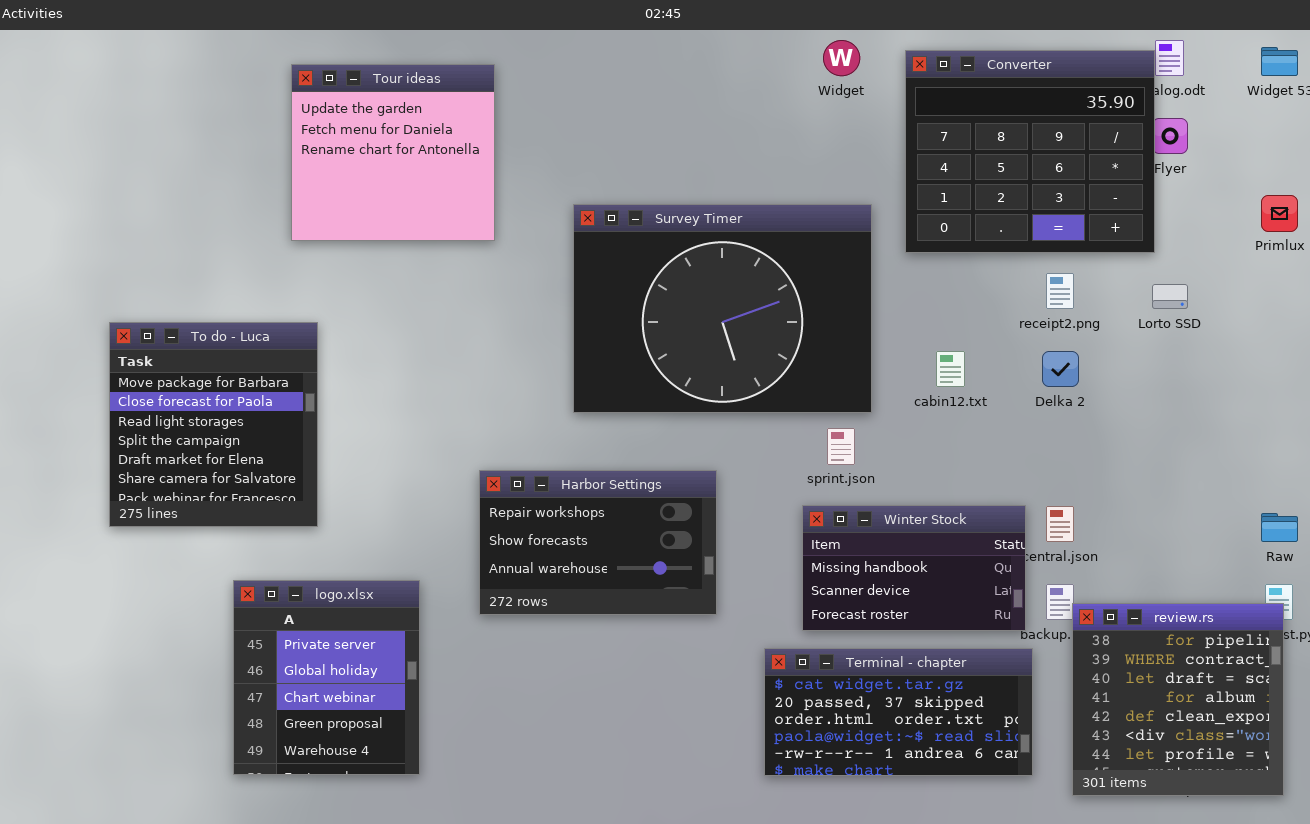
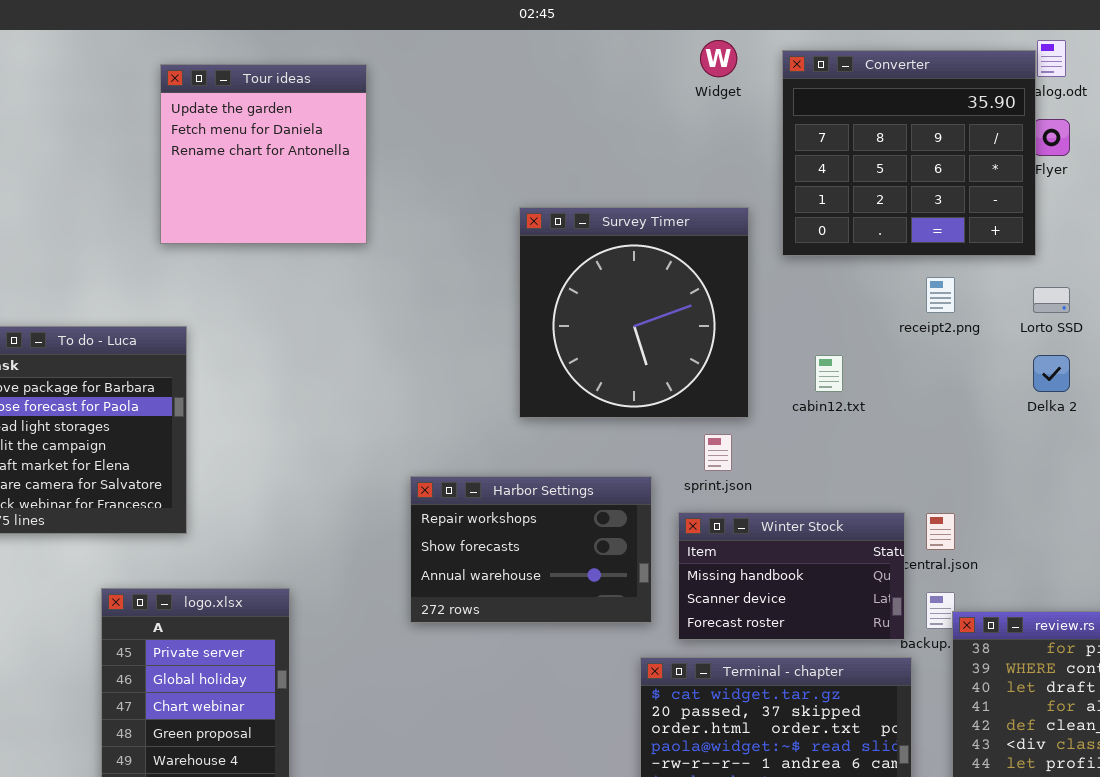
Survey Timer: [573,204,872,413] -> [519,207,749,418], resized
Delka 2: [1042,351,1079,387] -> [1033,355,1070,392], moved
Harbor Settings: [479,470,717,615] -> [410,476,652,623], moved

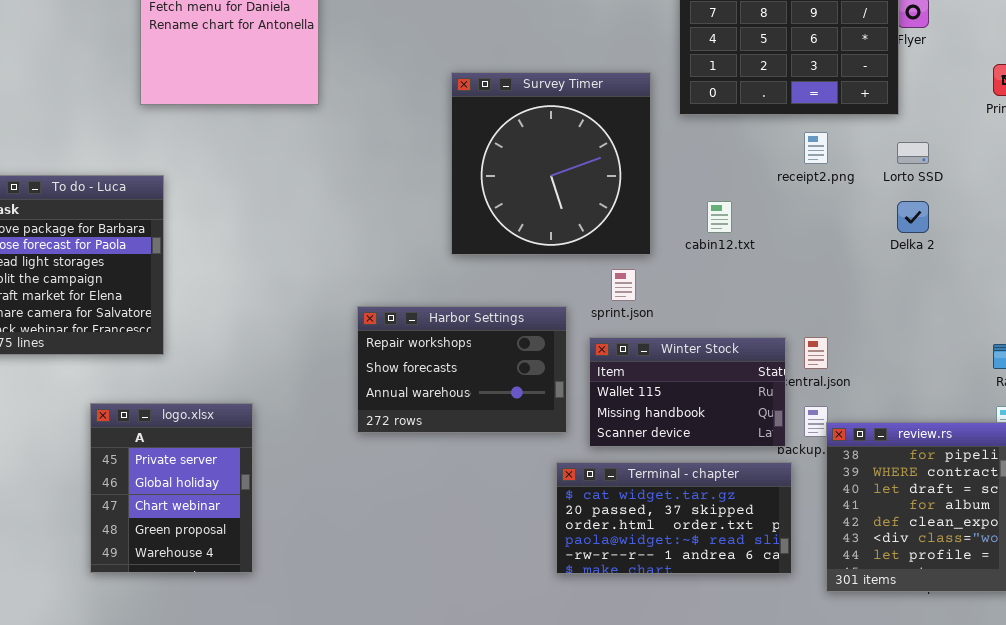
Winter Stock: [678,512,905,640] -> [589,337,786,447], scrolled up 1 row

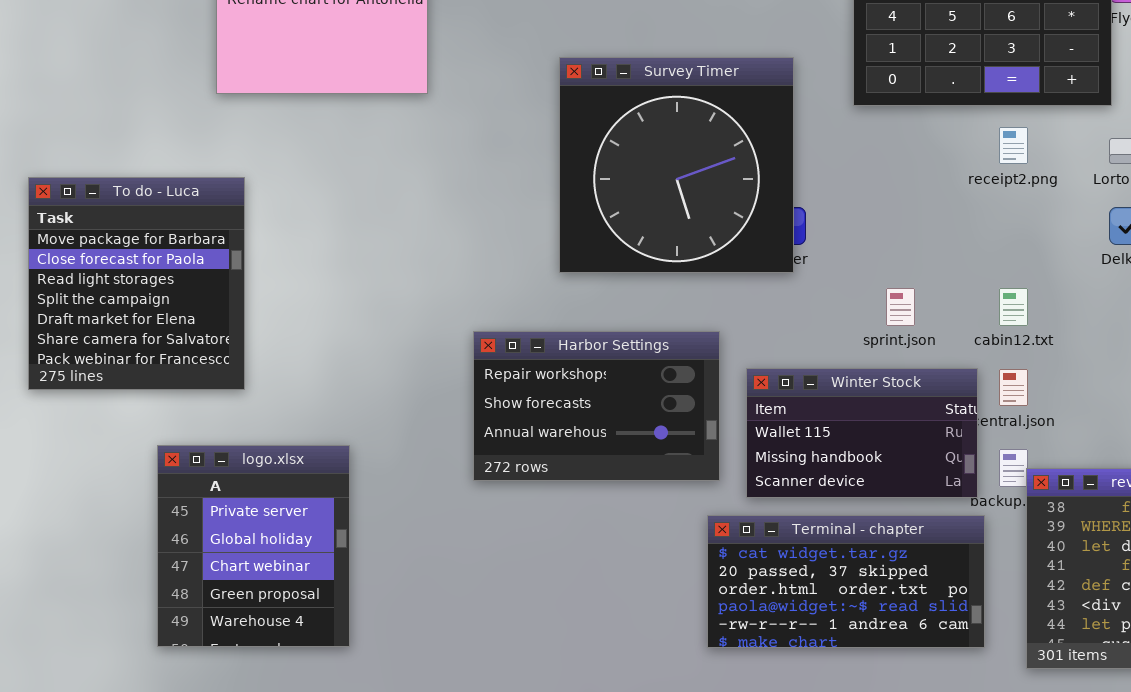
Survey Timer: [451,72,651,255] -> [559,57,794,273], moved
cabin12.txt: [707,201,732,233] -> [999,288,1028,326], moved
sprint.json: [611,269,636,301] -> [886,288,915,326], moved

